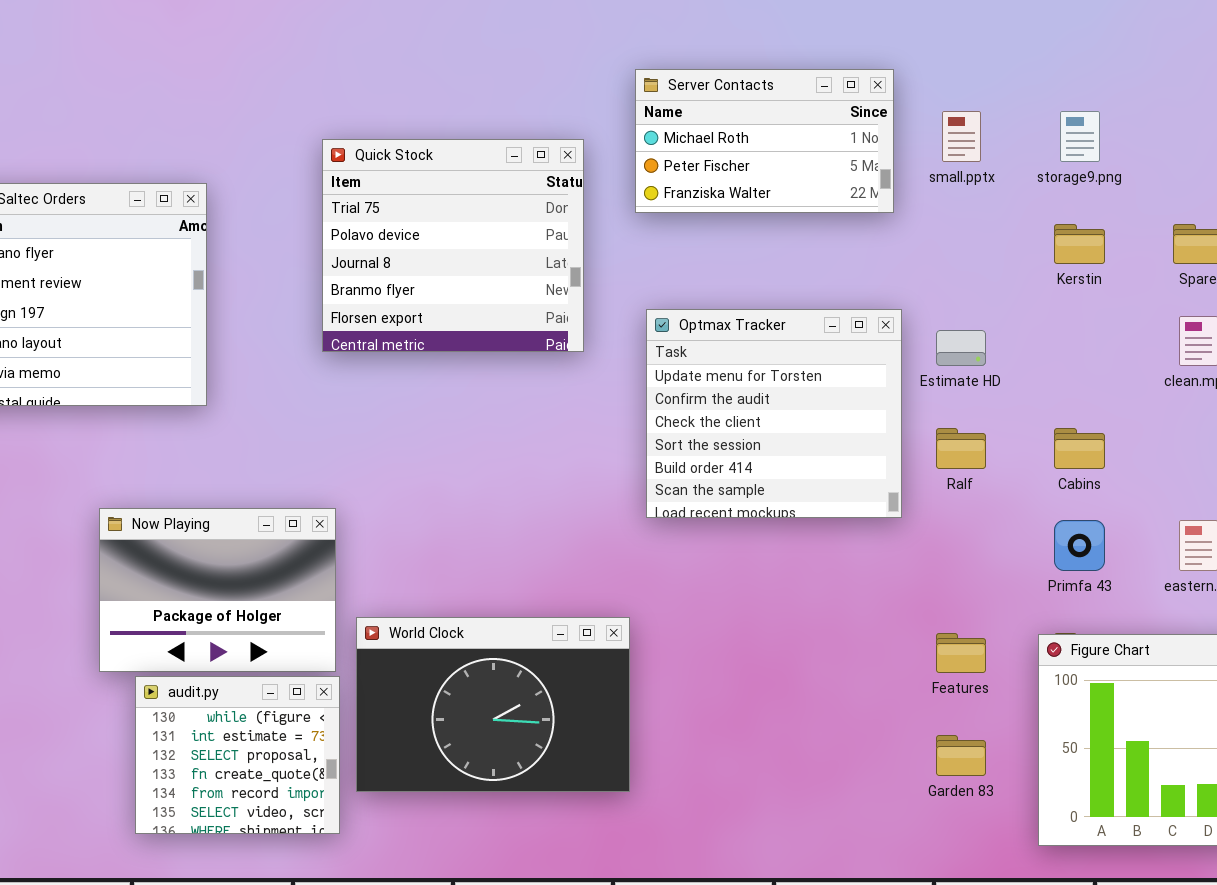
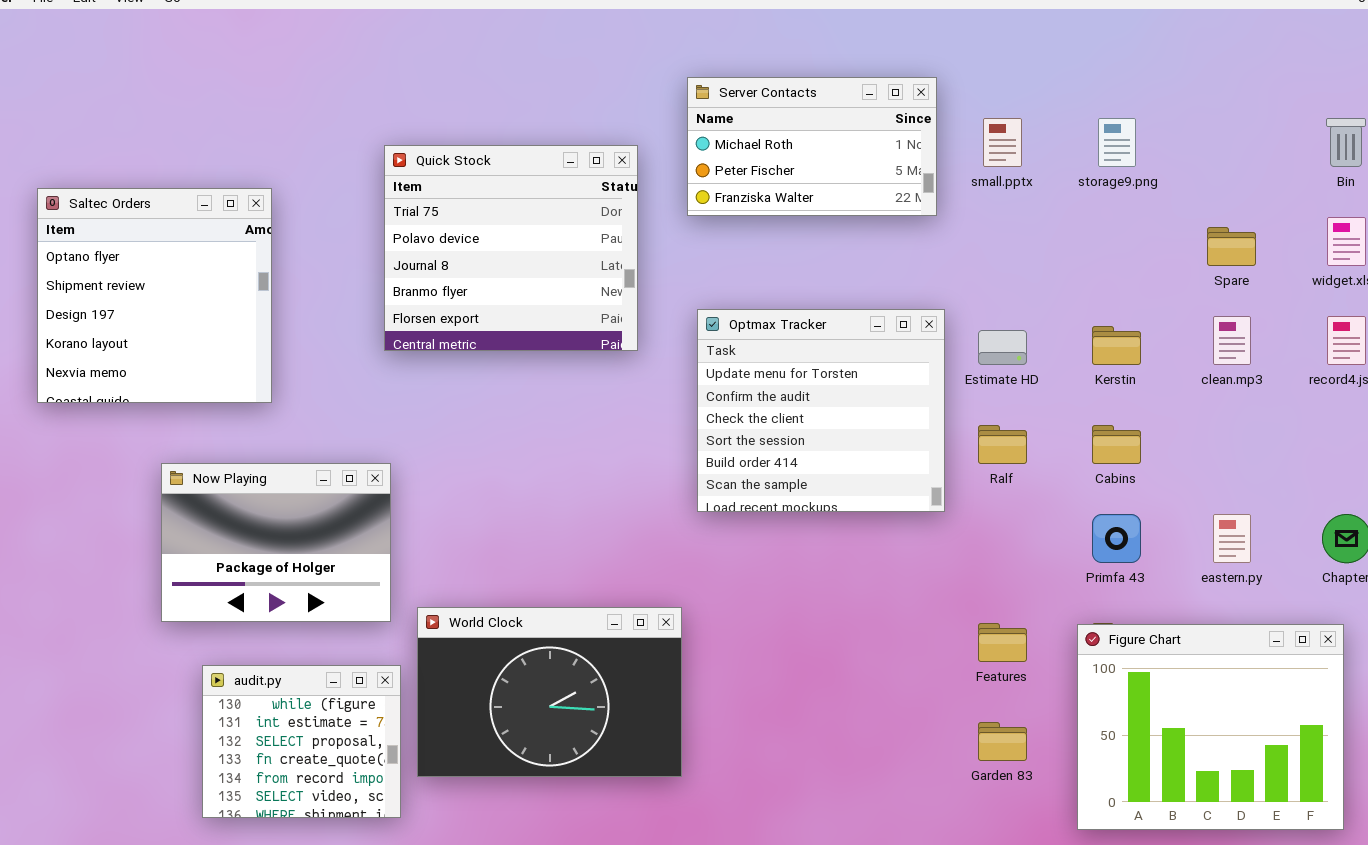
Kerstin: [1054,224,1105,264] -> [1092,326,1141,365], moved
Now Playing: [99,508,336,672] -> [161,463,391,622], moved

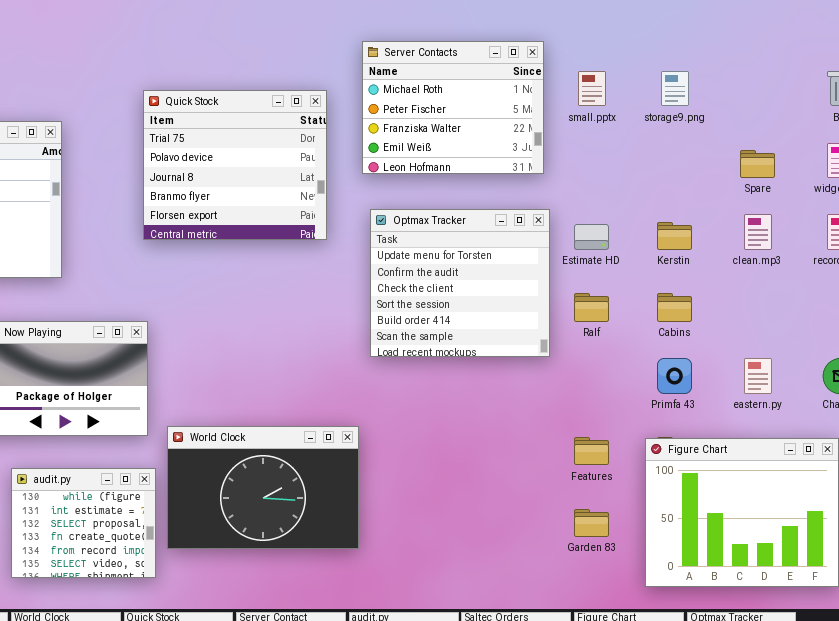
Server Contacts: [687,77,937,216] -> [362,41,544,174], resized

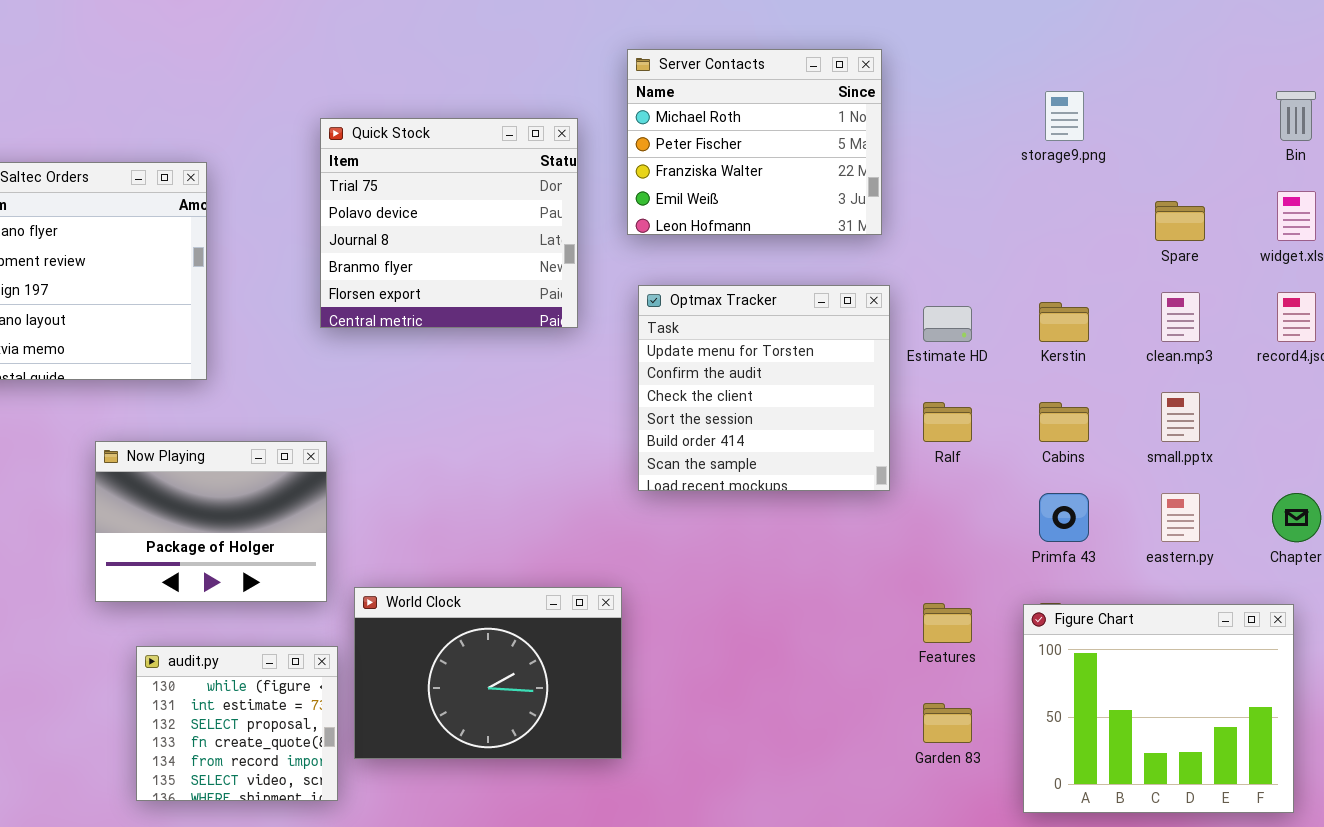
small.pptx: [578,71,606,106] -> [1161,392,1200,442], moved

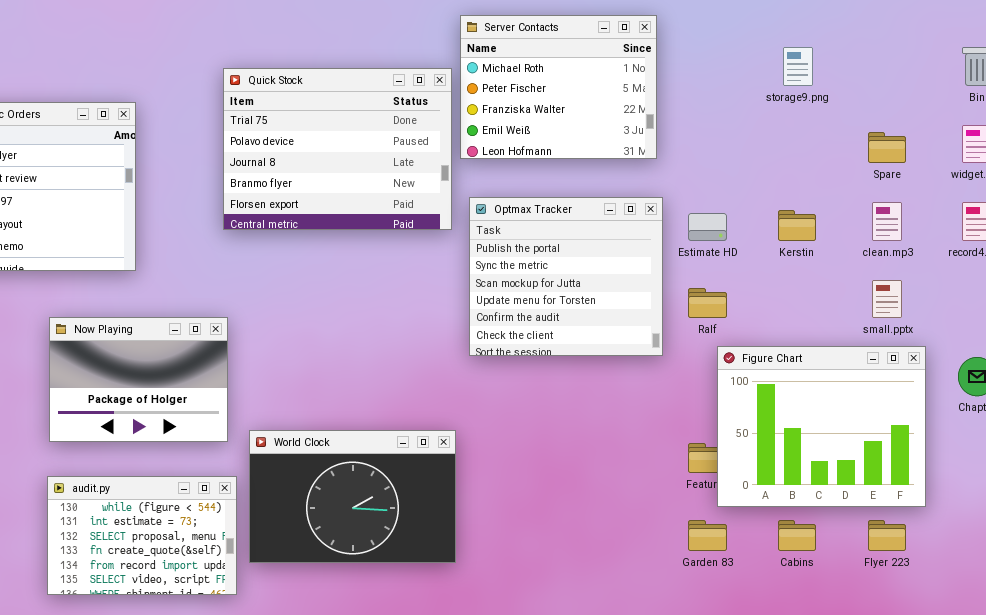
Quick Stock: [320,118,578,328] -> [223,68,452,230], resized
Optmax Tracker: [638,285,890,491] -> [469,197,663,356], scrolled up 3 rows
Cabins: [1039,402,1089,442] -> [778,520,816,551], moved
Figure Chart: [1023,604,1294,813] -> [717,346,926,507], moved
audit.py: [136,646,338,801] -> [47,476,237,595], resized

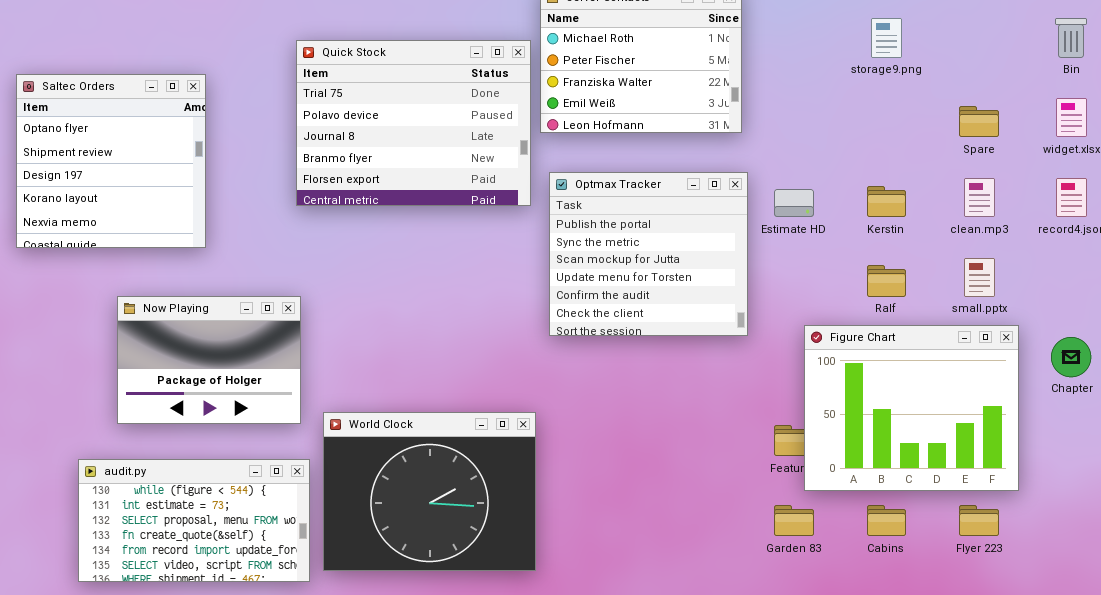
Ralf: [688,288,727,318] -> [867,265,906,297], moved
World Clock: [249,430,456,563] -> [323,412,536,571], resized
audit.py: [47,476,237,595] -> [78,459,310,582], resized

